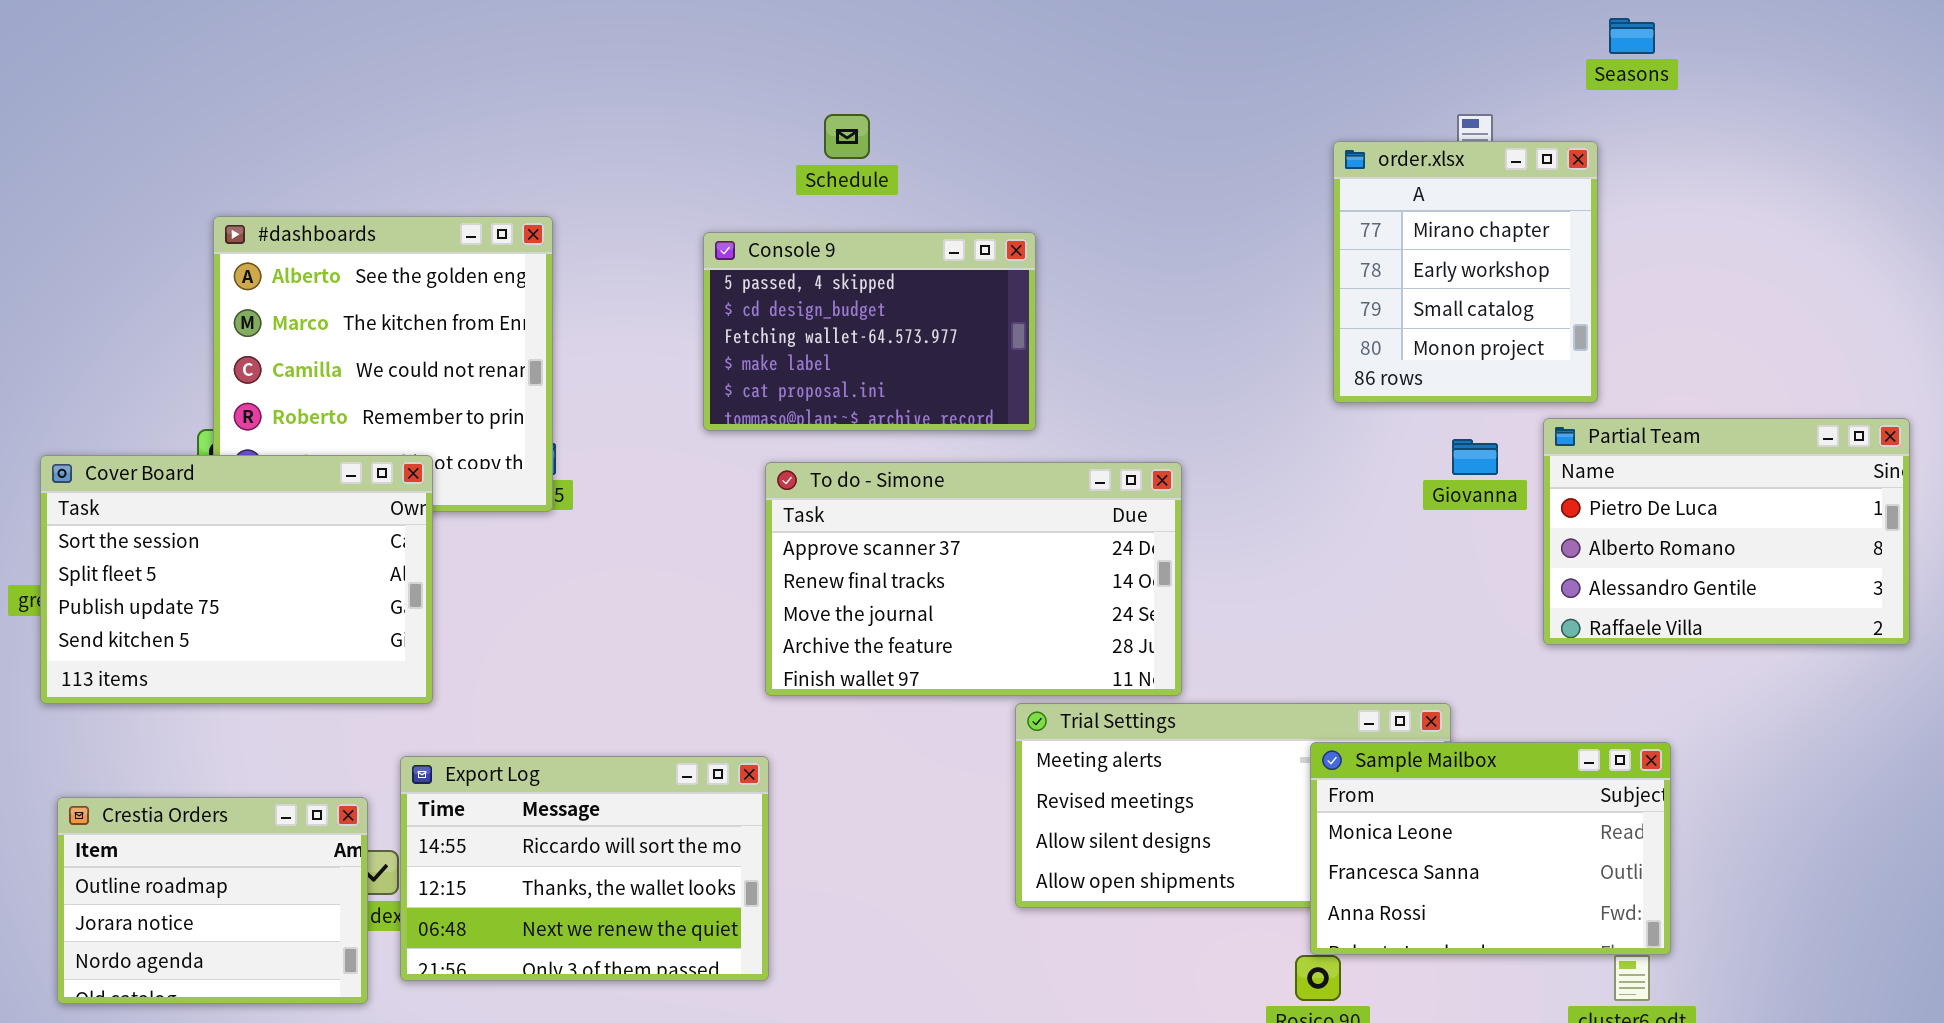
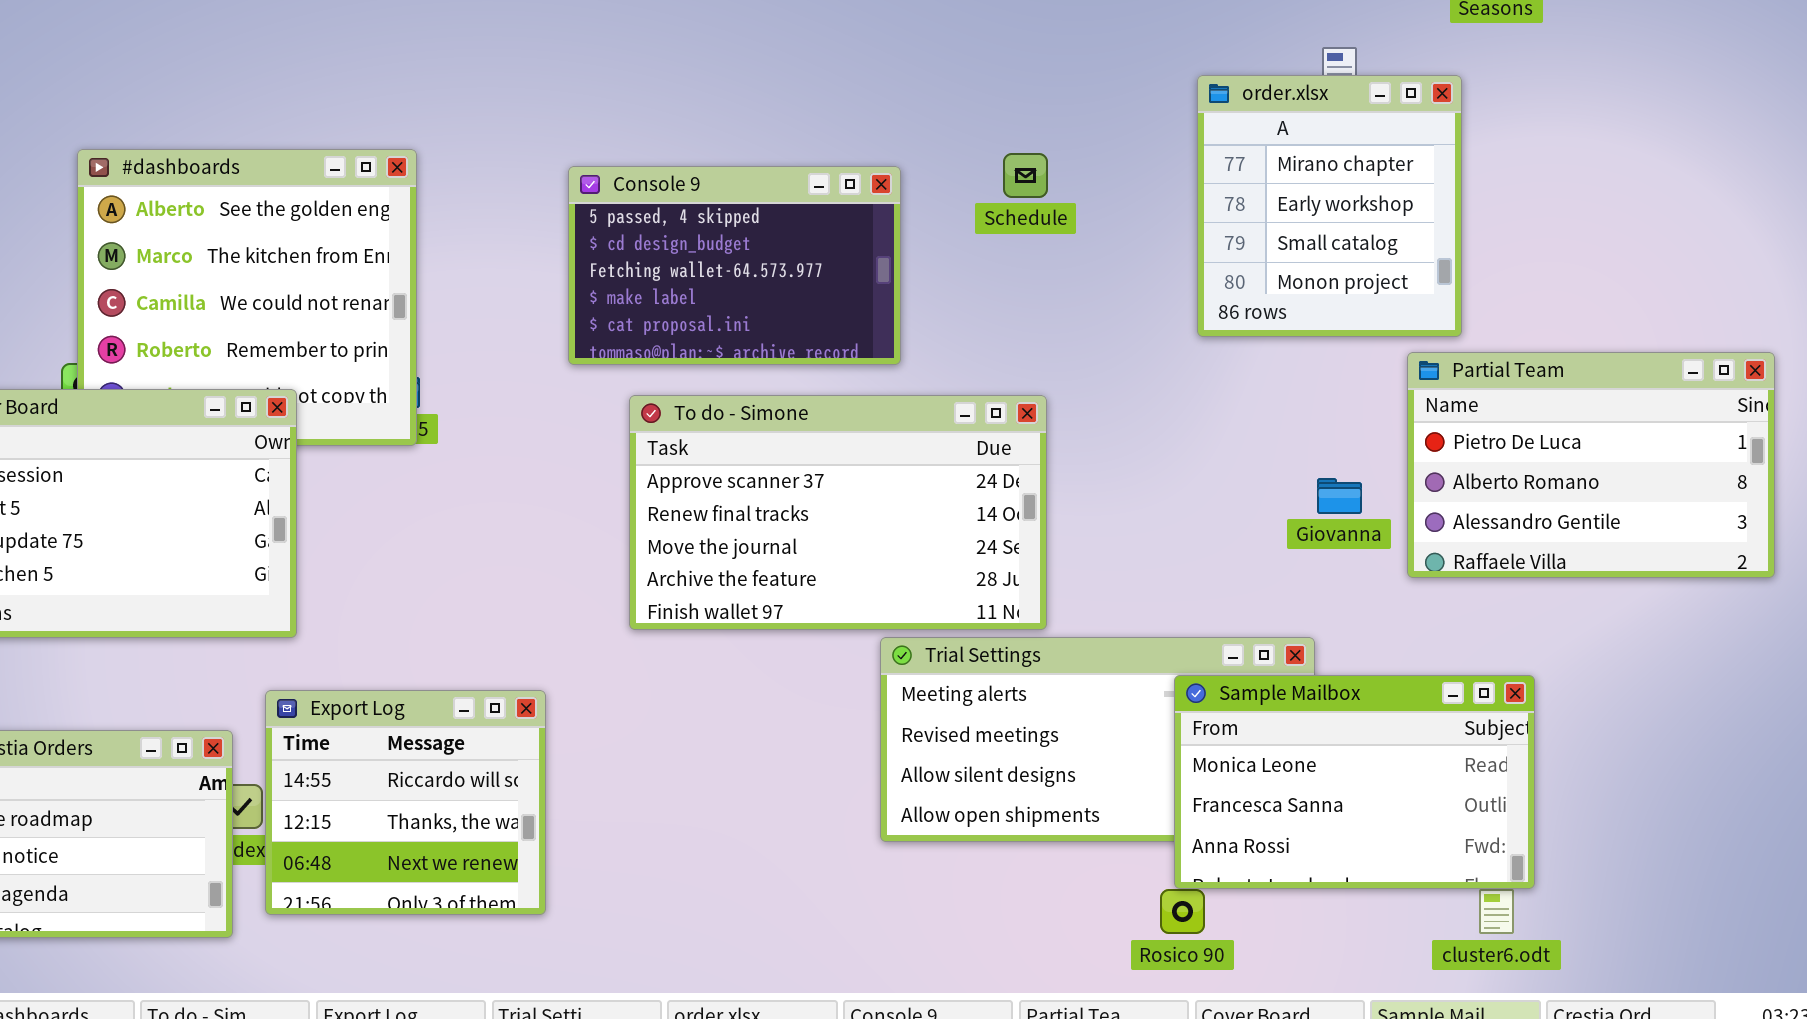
Schedule: [824,114,870,159] -> [1003,153,1048,198], moved
Giovanna: [1452,439,1498,475] -> [1317,478,1362,514], moved
Export Log: [400,756,769,981] -> [265,690,546,915], resized

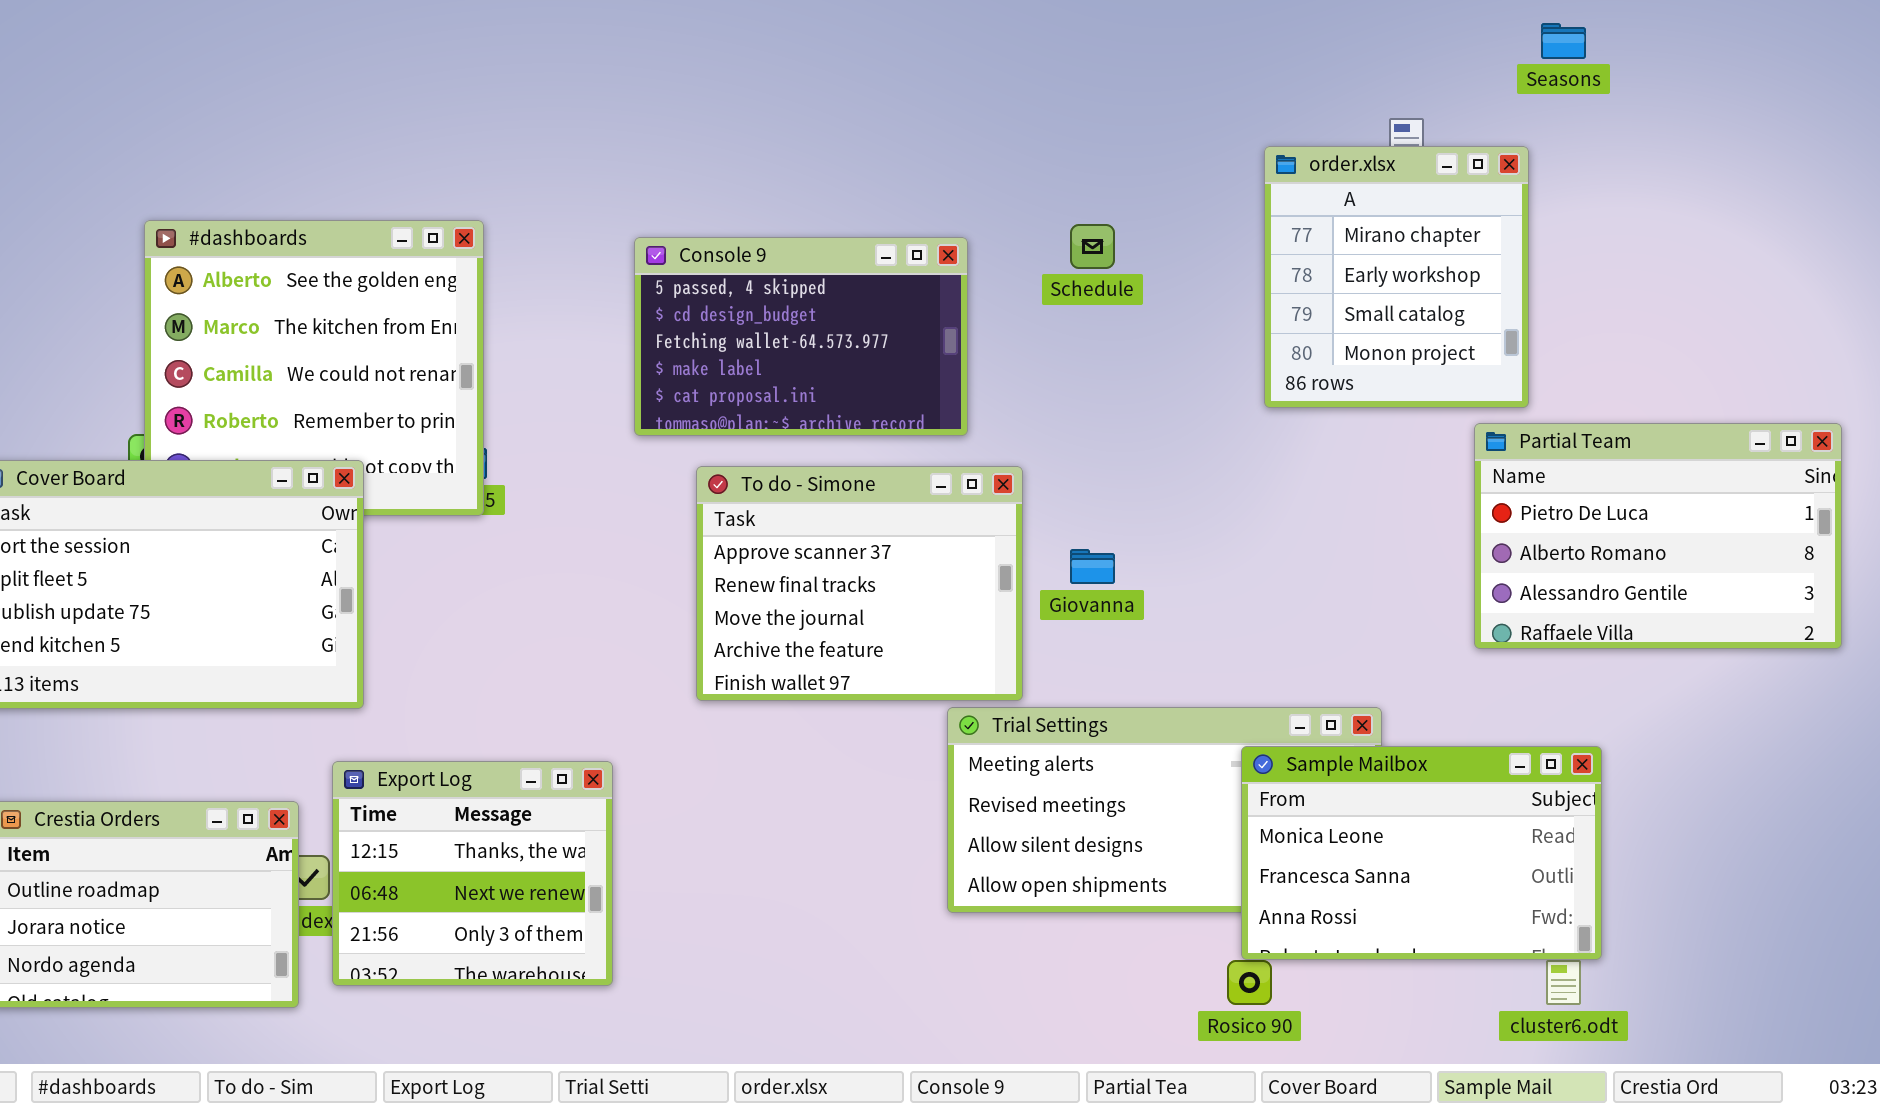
To do - Simone: [629,395,1047,630] -> [696,466,1023,701], resized
Giovanna: [1317,478,1362,514] -> [1070,549,1115,584], moved
Export Log: [265,690,546,915] -> [332,761,613,986], scrolled down 1 row

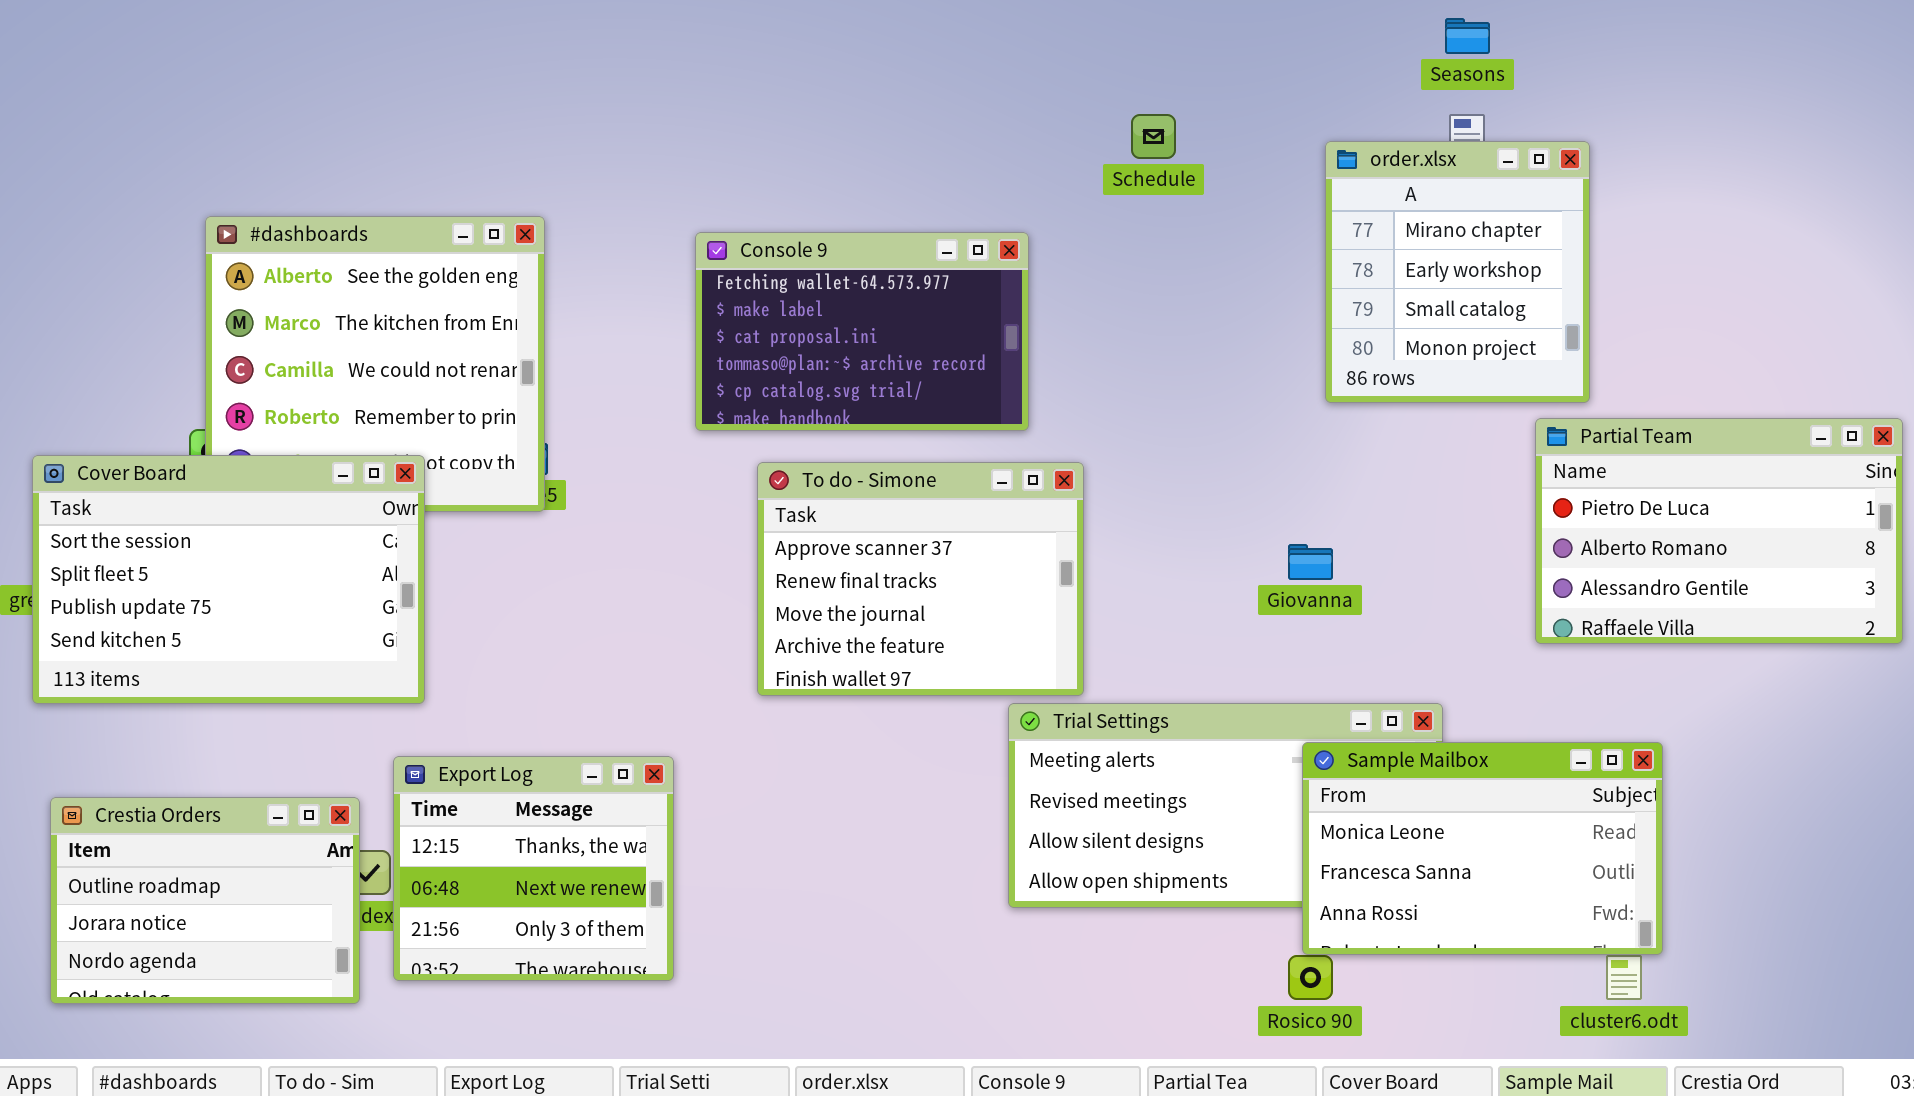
Seasons: [1541,23,1586,59] -> [1445,18,1490,54], moved
Schedule: [1070,224,1115,269] -> [1131,114,1176,159], moved
Console 9: [634,237,968,436] -> [695,232,1029,431], scrolled down 2 rows
Giovanna: [1070,549,1115,584] -> [1288,544,1333,580], moved

